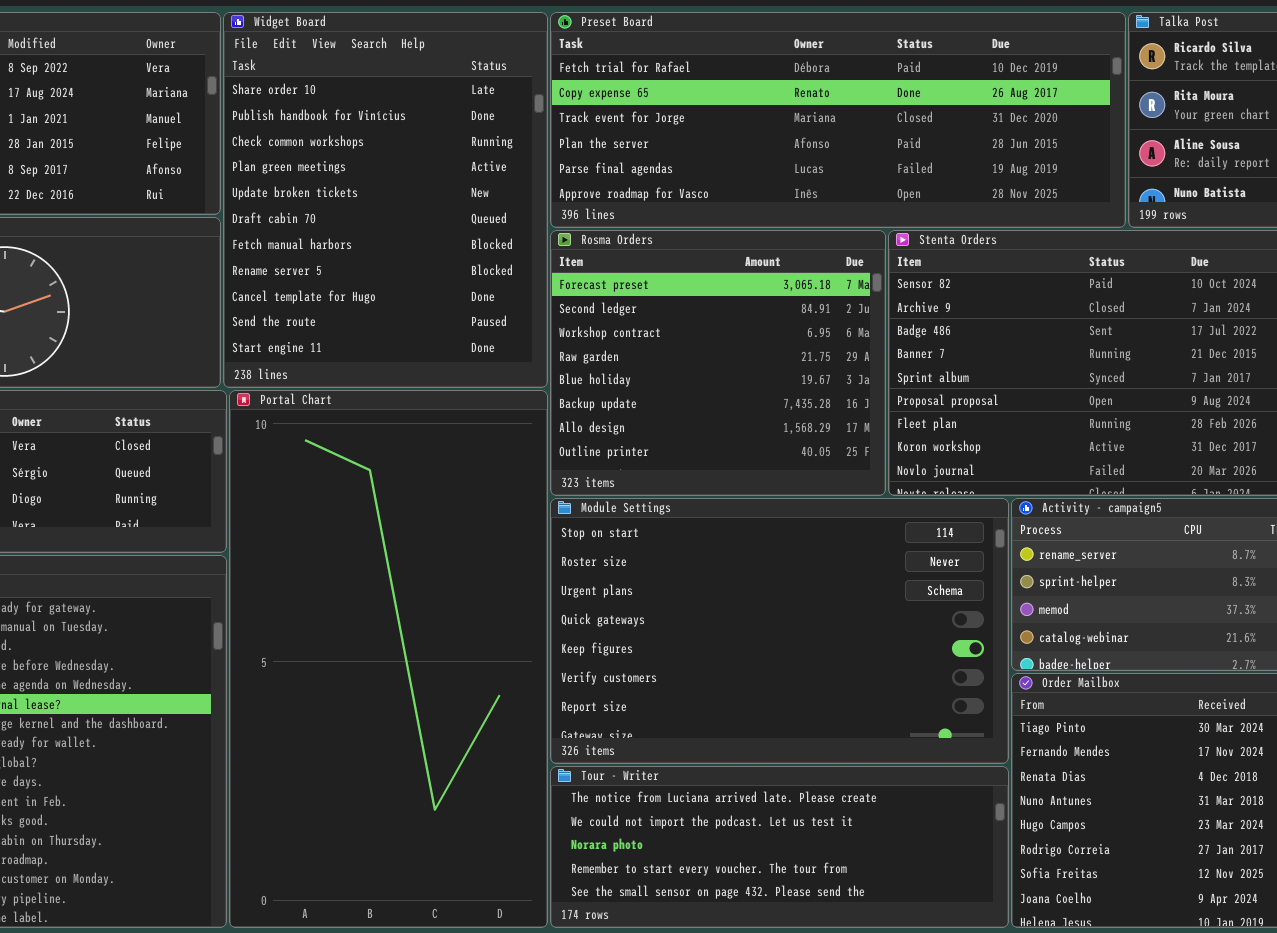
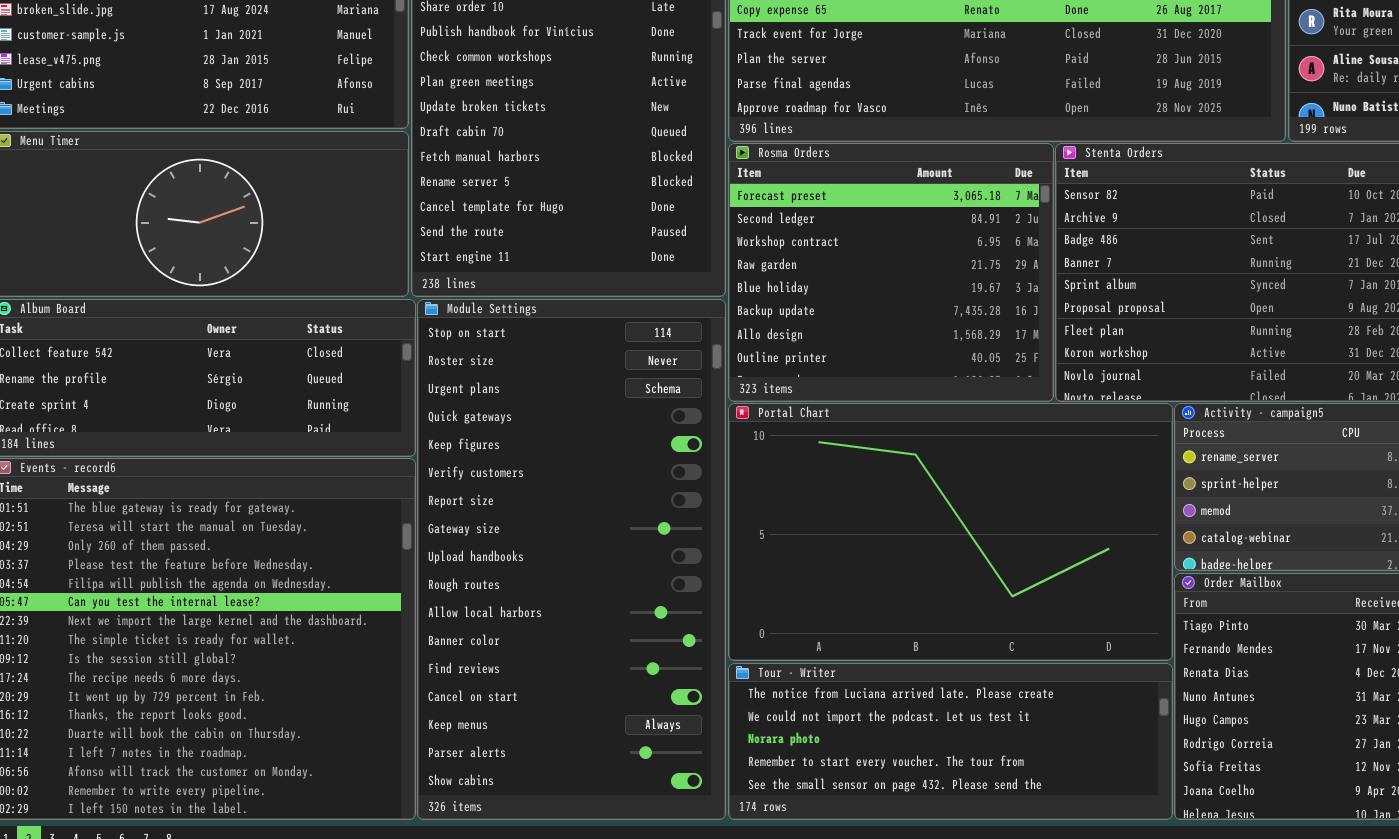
Portal Chart: [229,390,548,928] -> [728,403,1173,661], moved, resized
Module Settings: [550,498,1009,764] -> [417,299,726,820], moved, resized

